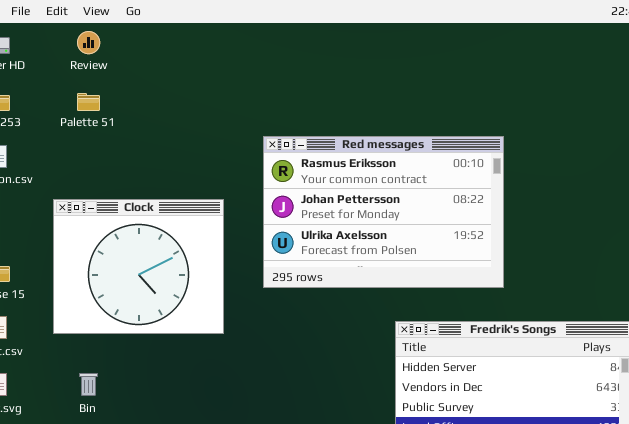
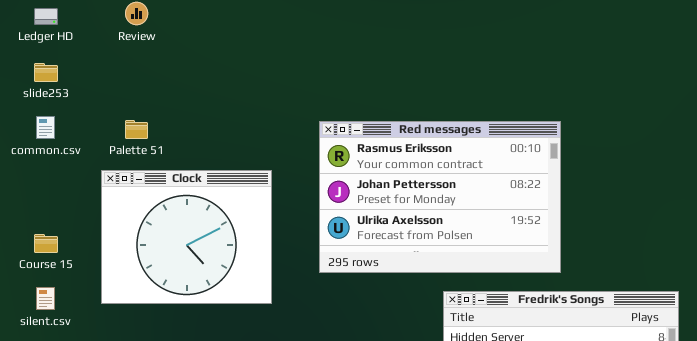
Palette 51: [77,93,100,111] -> [125,120,148,139], moved
Red messages: [263,136,504,288] -> [319,121,561,273], moved

